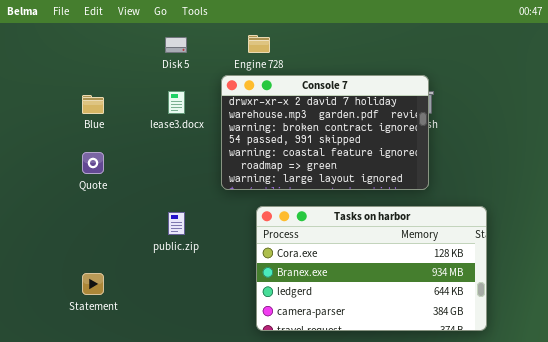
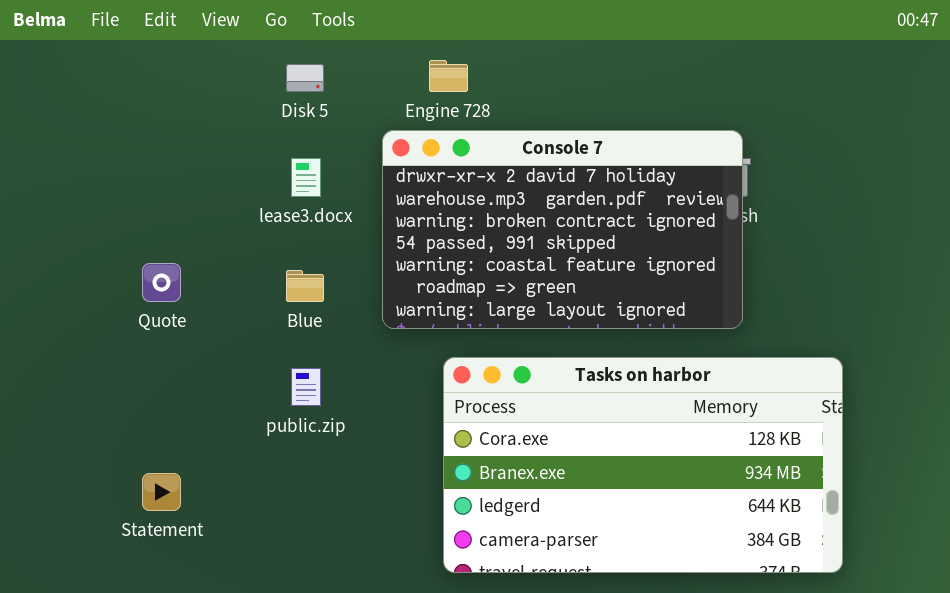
Blue: [82,95,104,114] -> [286,270,324,302], moved

